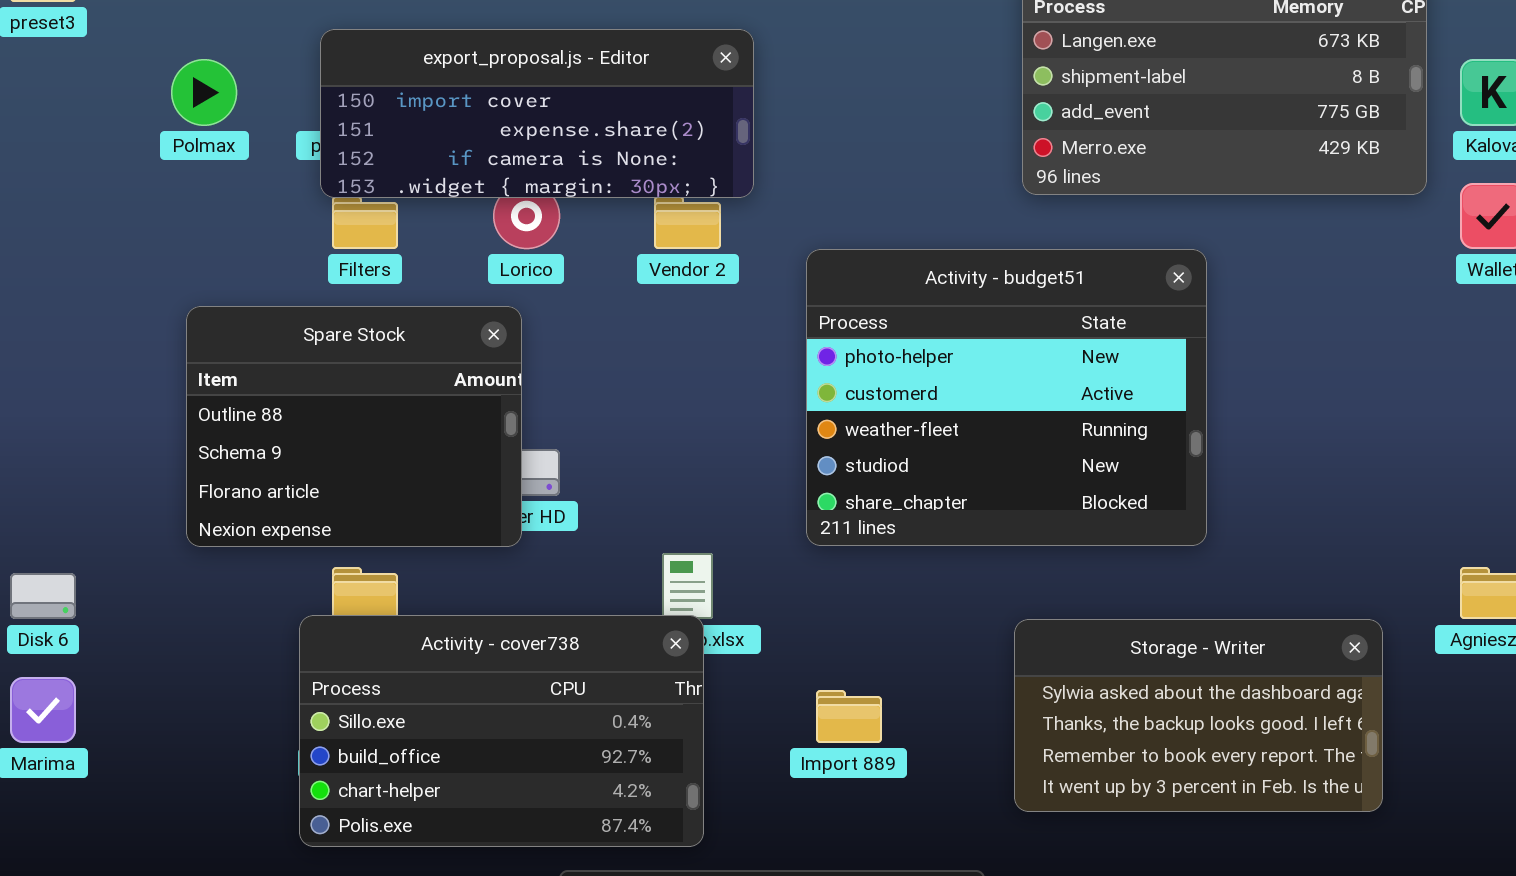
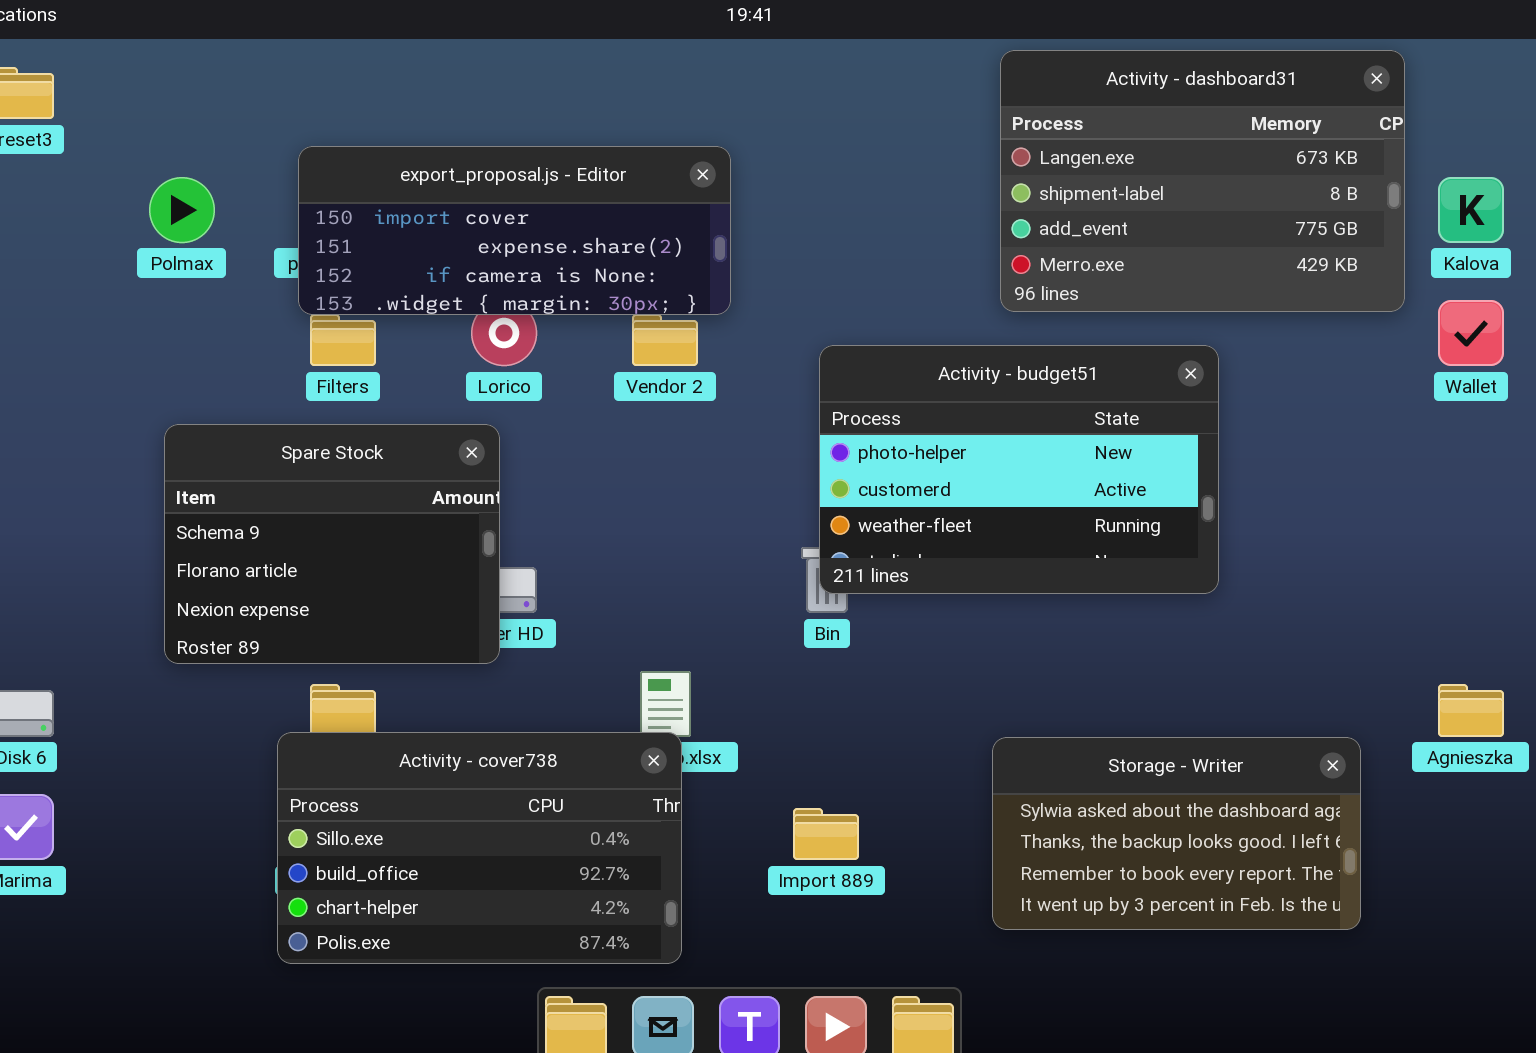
Activity - budget51: [806,249,1207,546] -> [819,345,1219,594], moved, resized
Spare Stock: [186,306,522,547] -> [164,424,500,664], scrolled down 1 row

